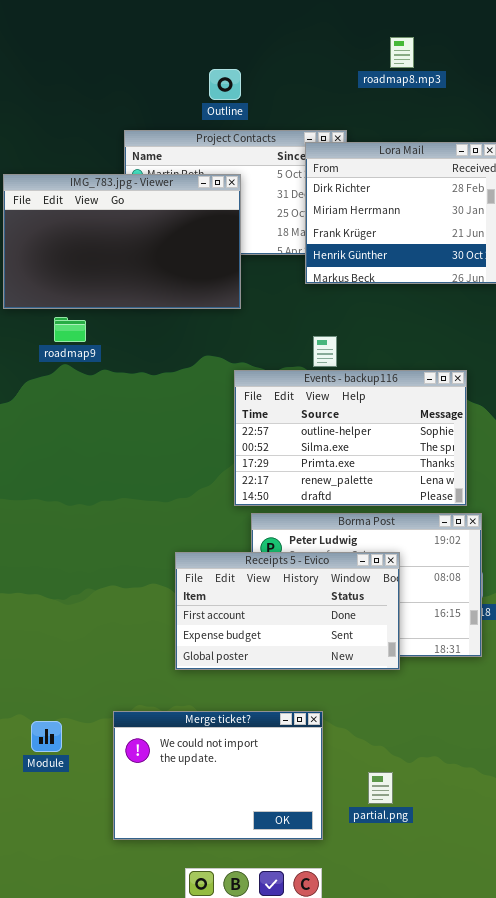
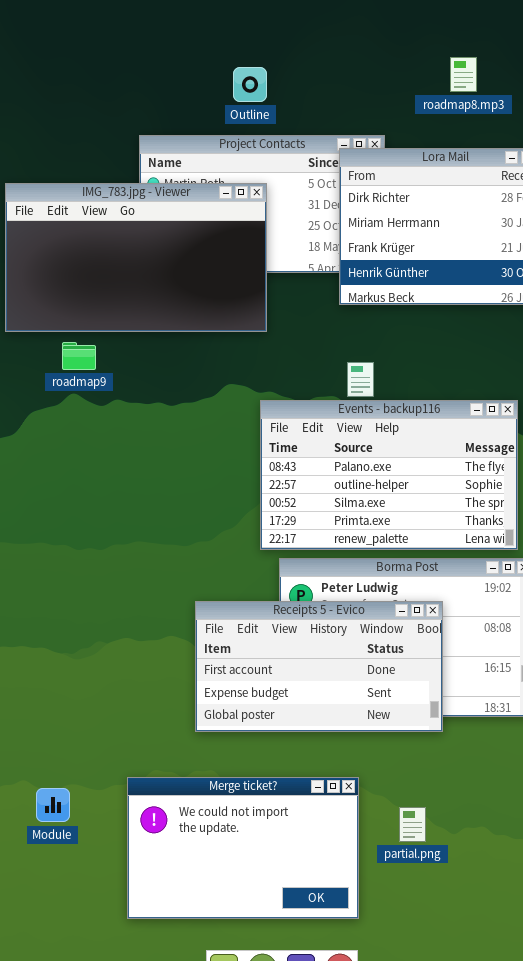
roadmap8.mp3: [390,37,414,68] -> [450,57,477,92], moved
Events - backup116: [234,370,467,506] -> [260,400,518,550], scrolled up 1 row
partial.png: [368,772,393,804] -> [399,807,426,842], moved

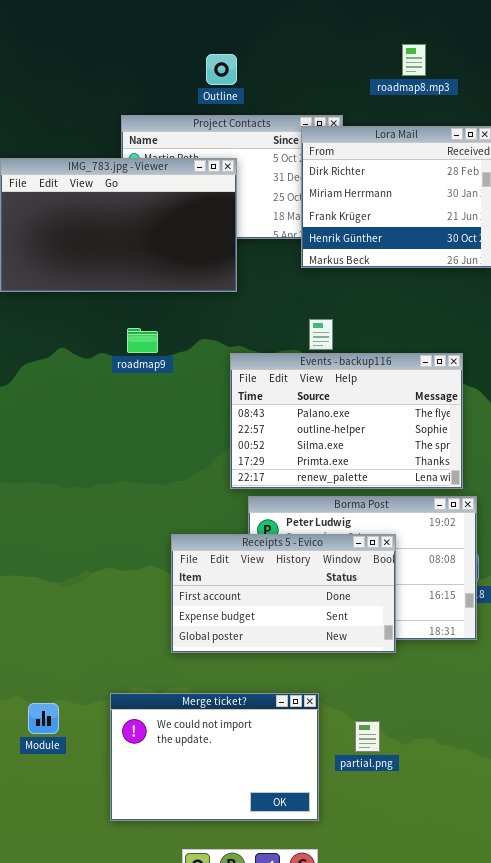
roadmap9: [62,342,96,370] -> [127,328,158,353], moved

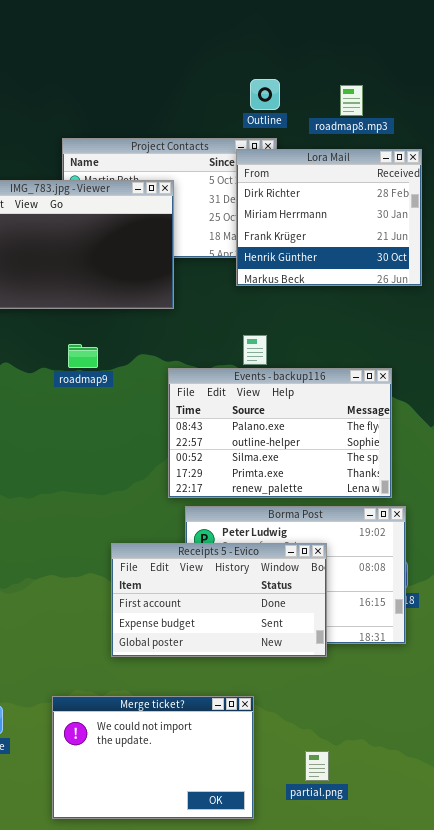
roadmap8.mp3: [402,44,426,76] -> [340,85,363,116], moved
Outline: [206,54,237,85] -> [250,79,280,110], moved
partial.png: [355,721,380,752] -> [305,751,329,781], moved

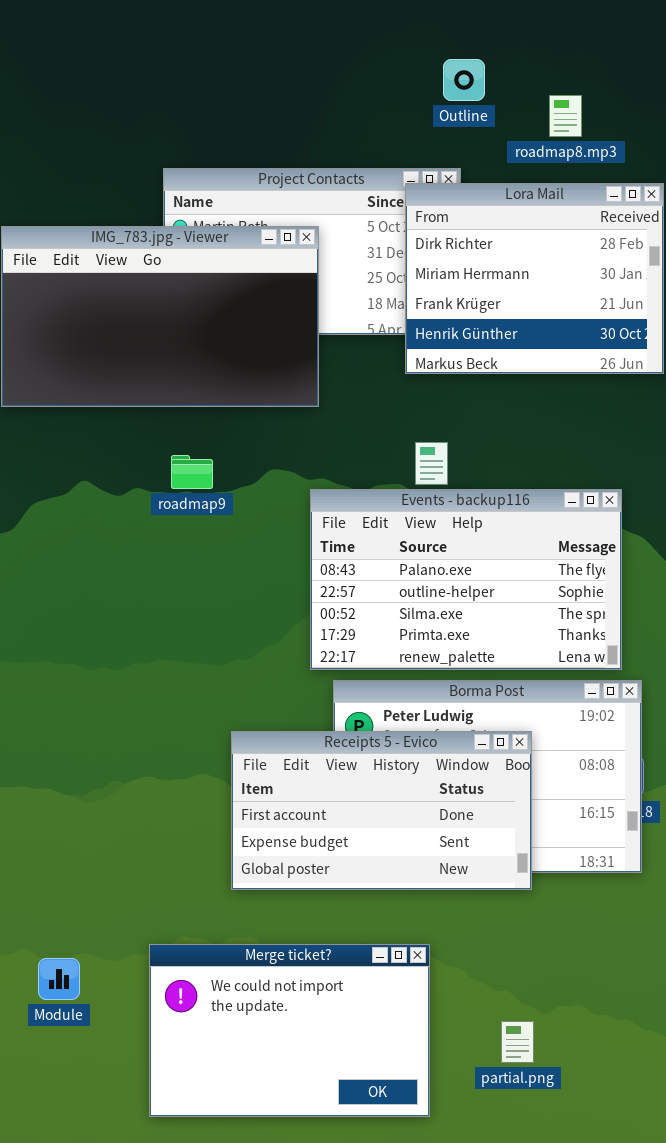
Outline: [250,79,280,110] -> [443,59,485,101], moved

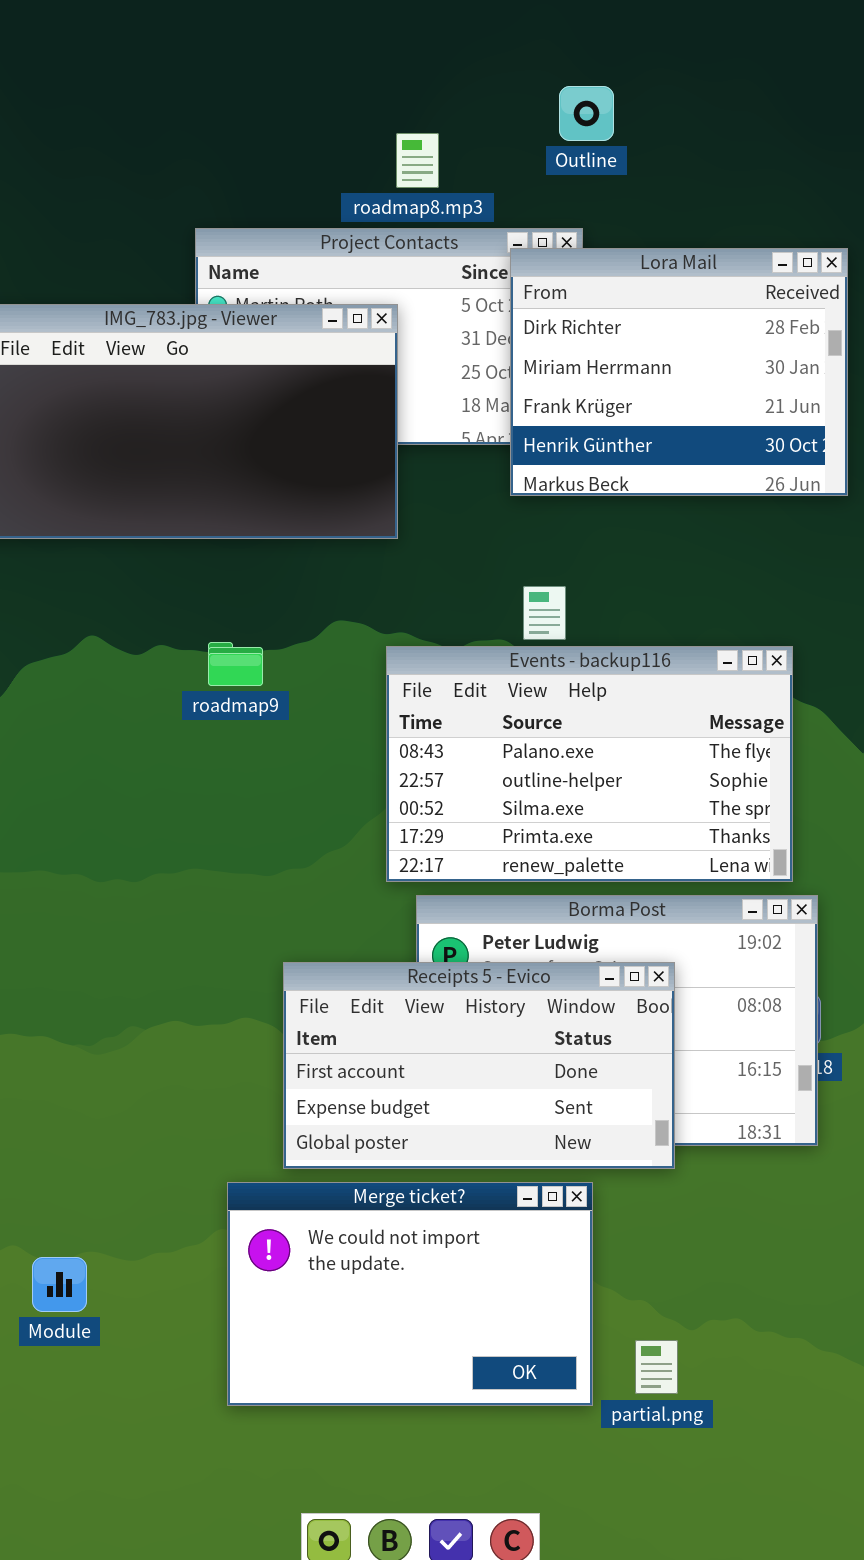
roadmap8.mp3: [549,95,582,137] -> [396,133,439,188], moved
roadmap9: [171,455,213,489] -> [208,642,263,686], moved
Merge ticket?: [149,944,430,1117] -> [227,1182,593,1406], moved

